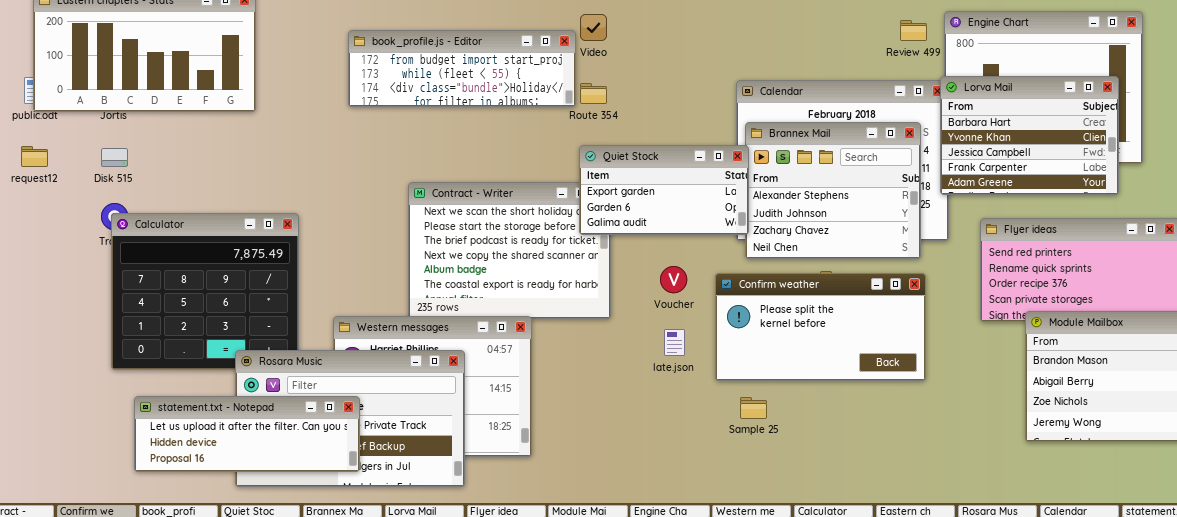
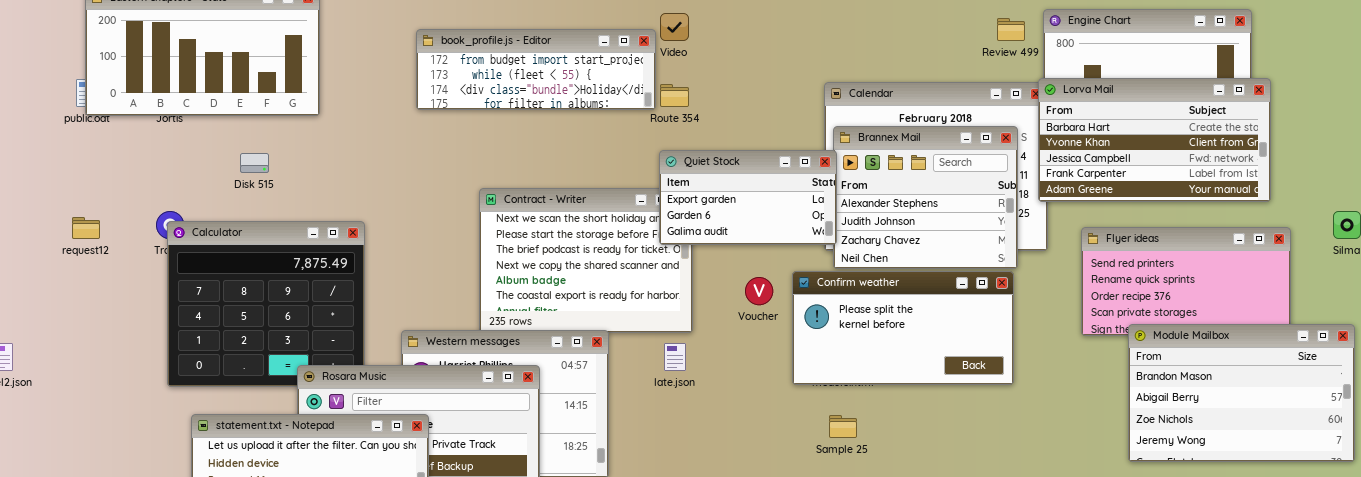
Lorva Mail: [940,76,1119,195] -> [1038,78,1271,202], resized
request12: [21,146,48,167] -> [72,217,100,239], moved
Disk 515: [101,148,128,167] -> [240,153,269,173], moved
Confirm weather: [715,273,926,381] -> [792,271,1014,385], moved
late.json: [664,329,685,356] -> [664,343,686,371], moved

